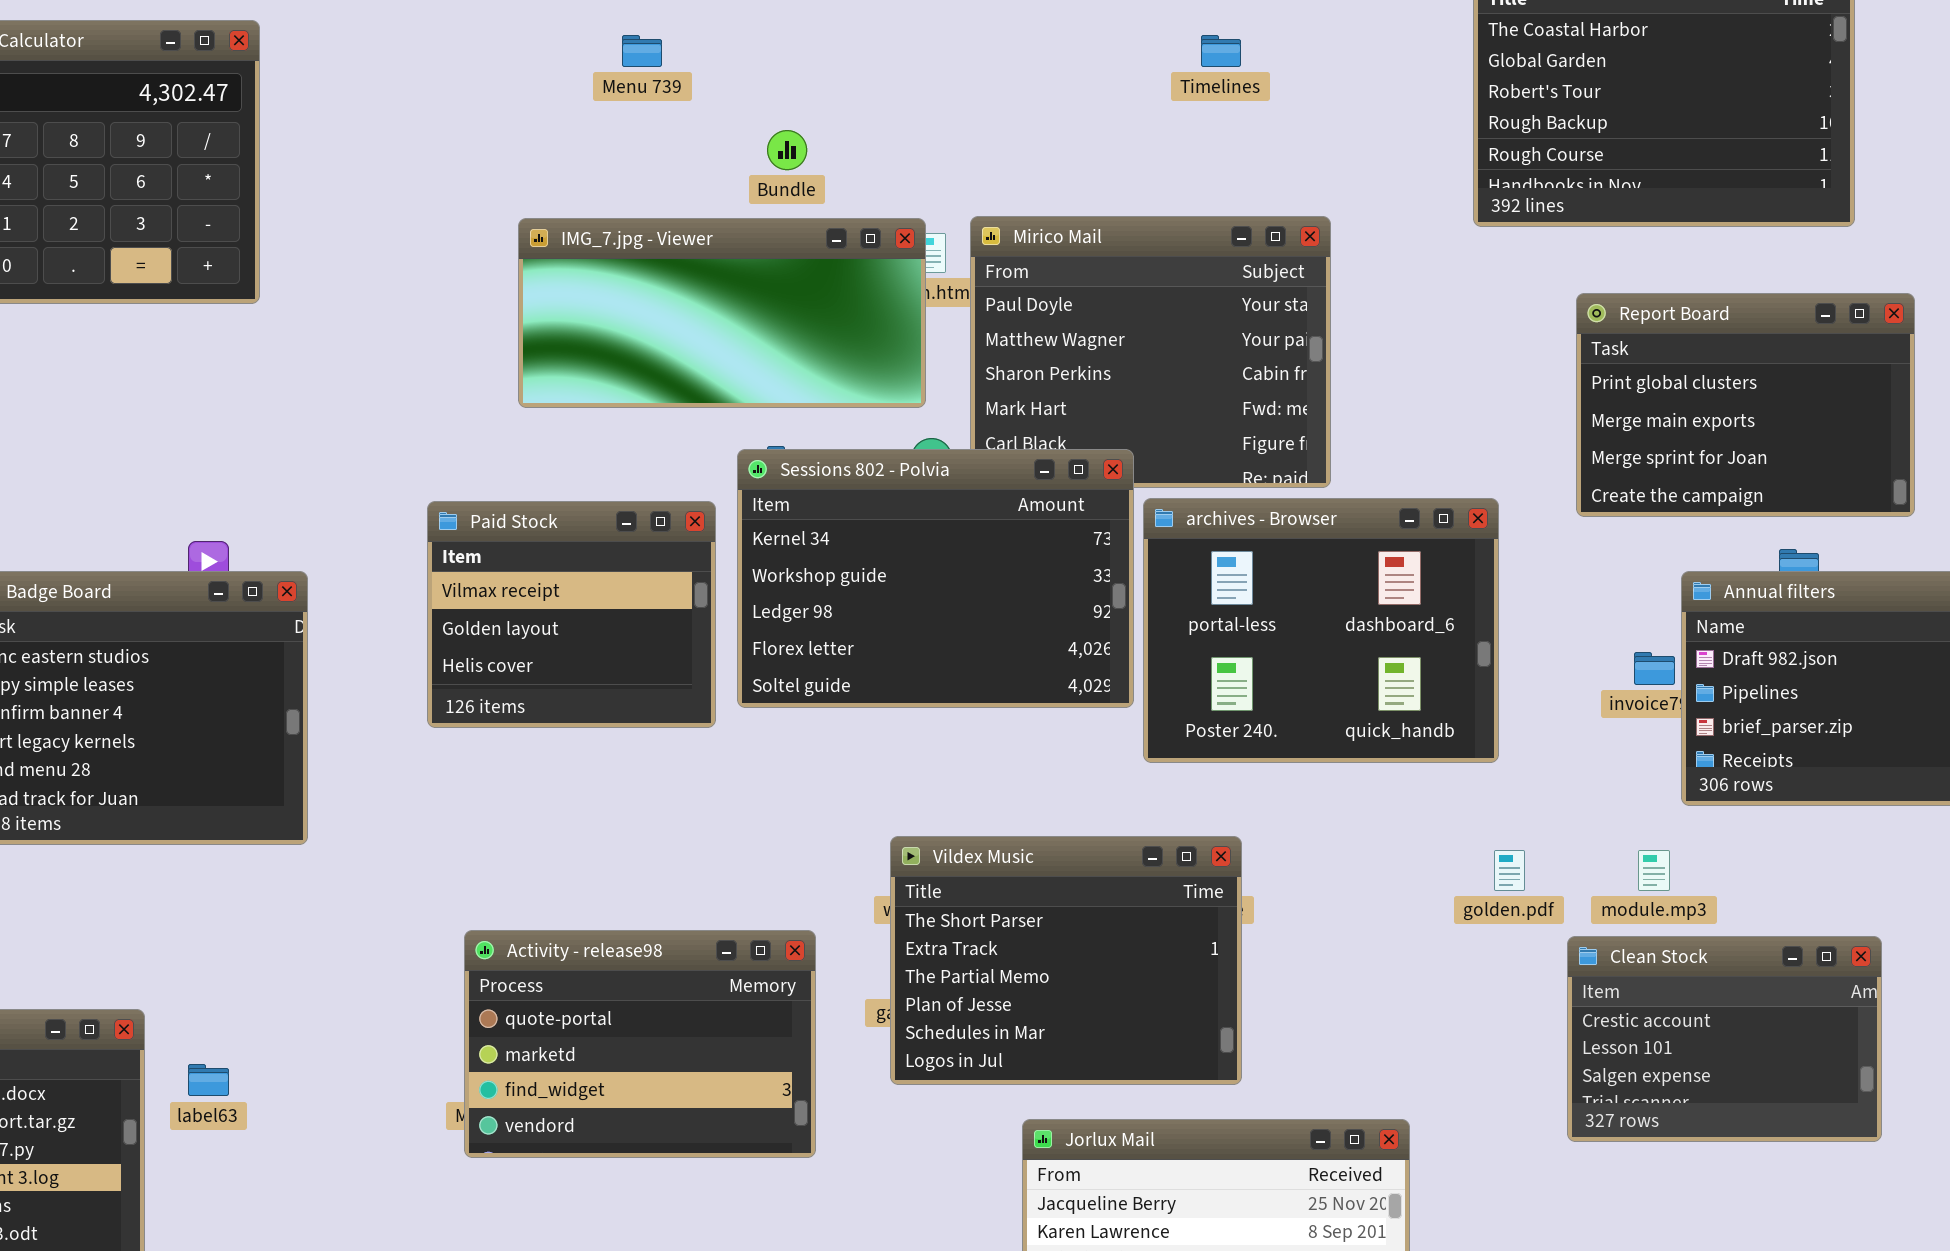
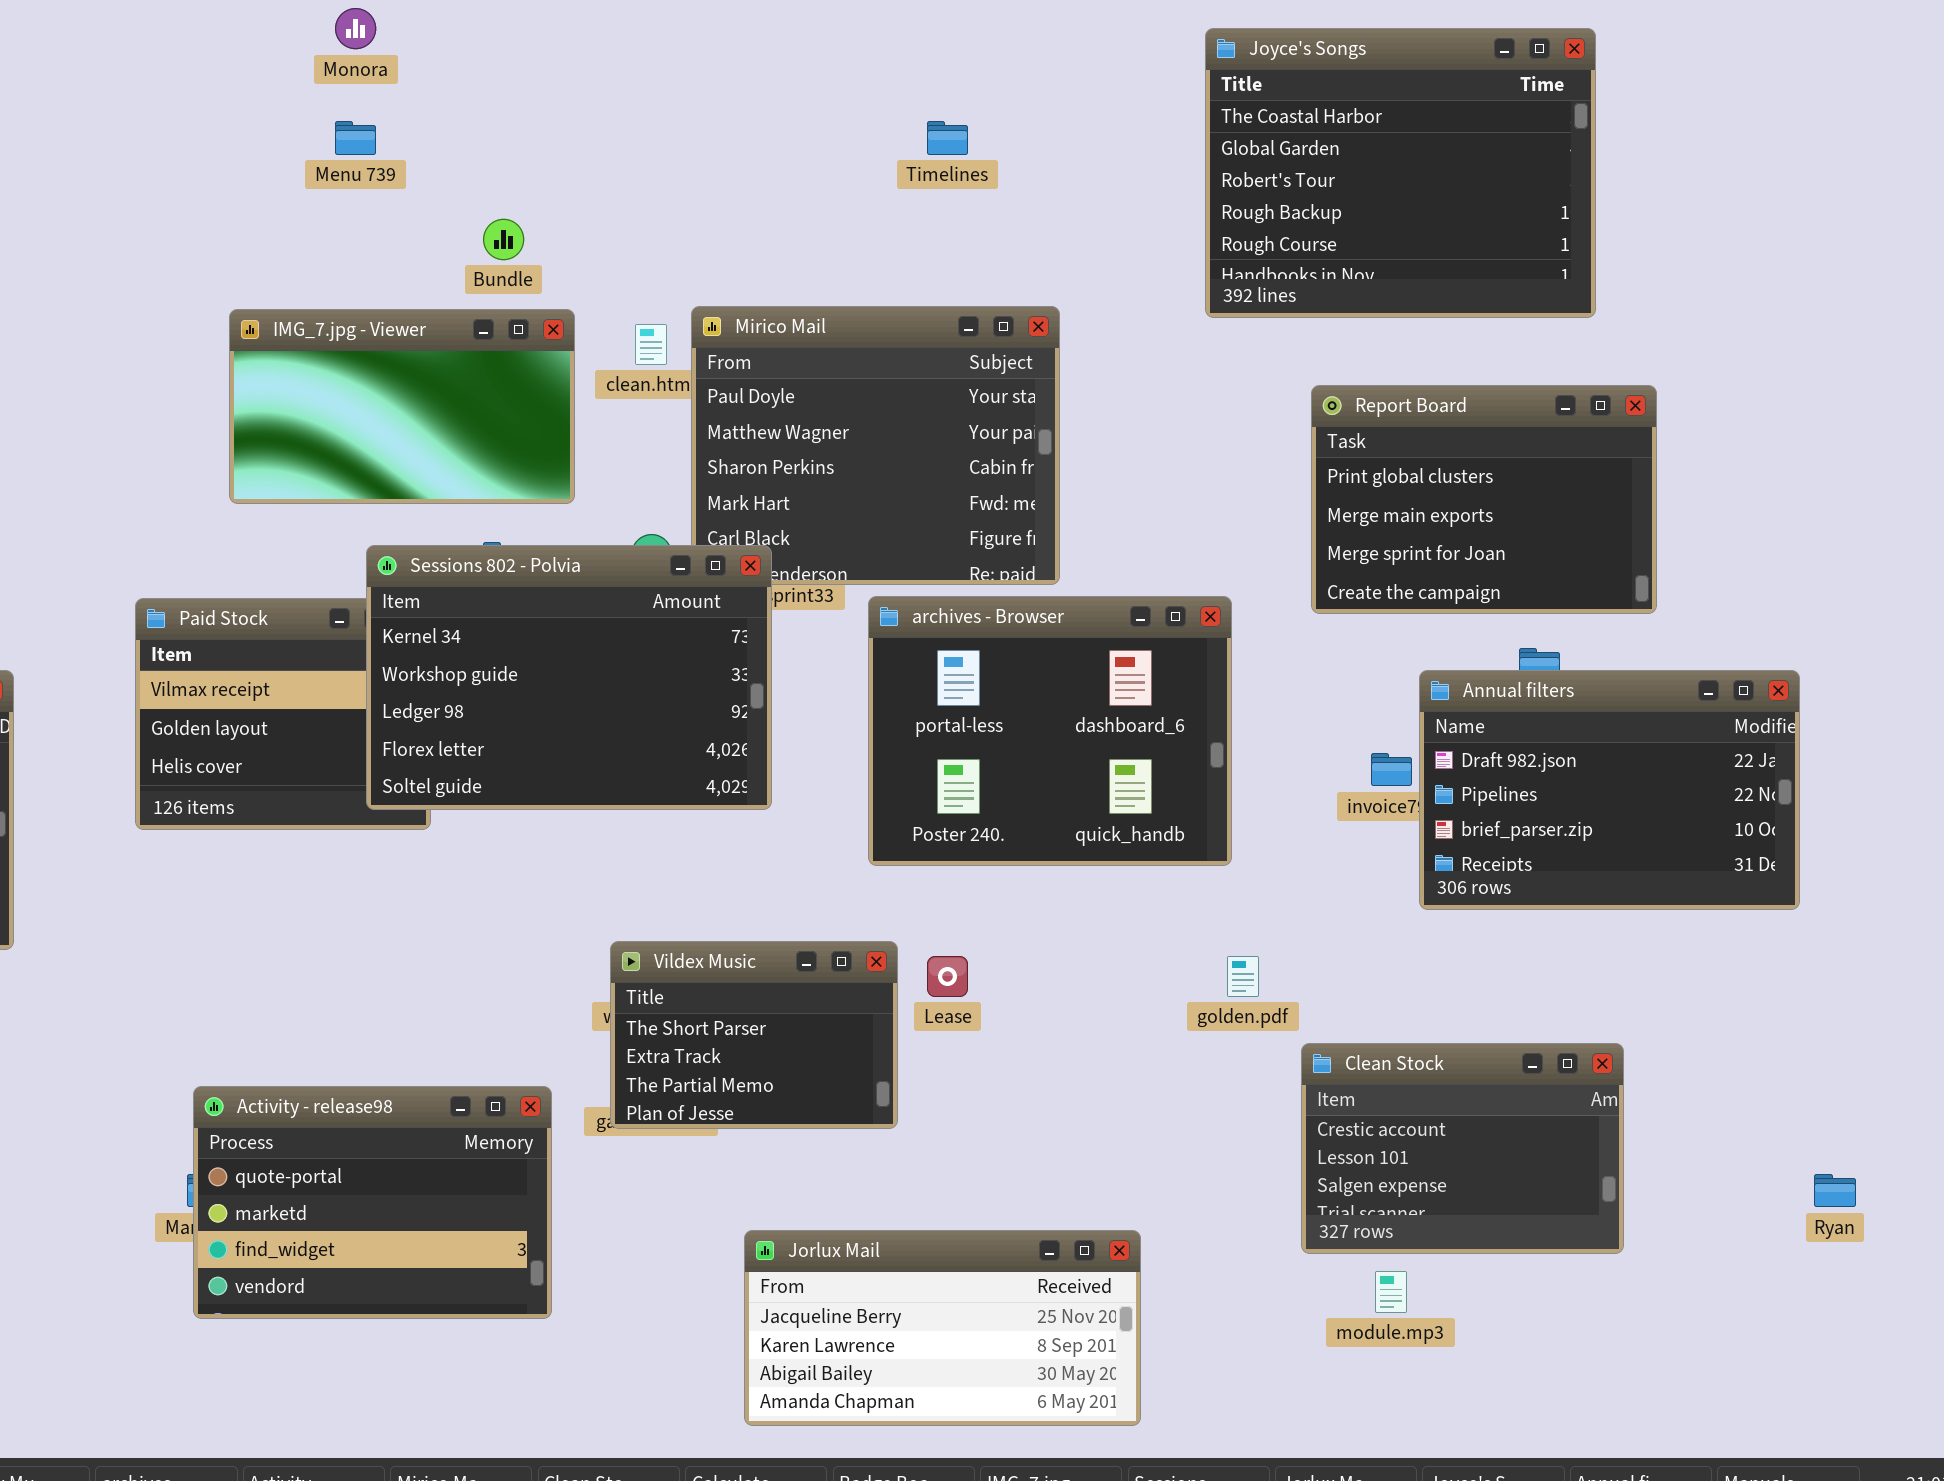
IMG_7.jpg - Viewer: [518,218,926,408] -> [229,309,575,504], resized
Sessions 802 - Polvia: [737,449,1134,708] -> [366,545,772,810], moved
Vildex Music: [890,836,1242,1085] -> [610,941,898,1129], resized
module.mp3: [1638,850,1670,891] -> [1375,1271,1407,1313], moved
Activity - release98: [464,930,816,1158] -> [193,1086,552,1319], moved

